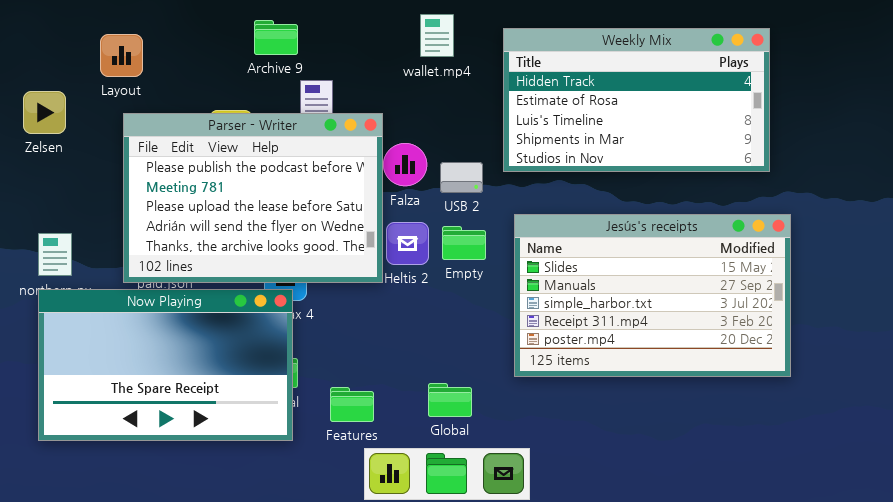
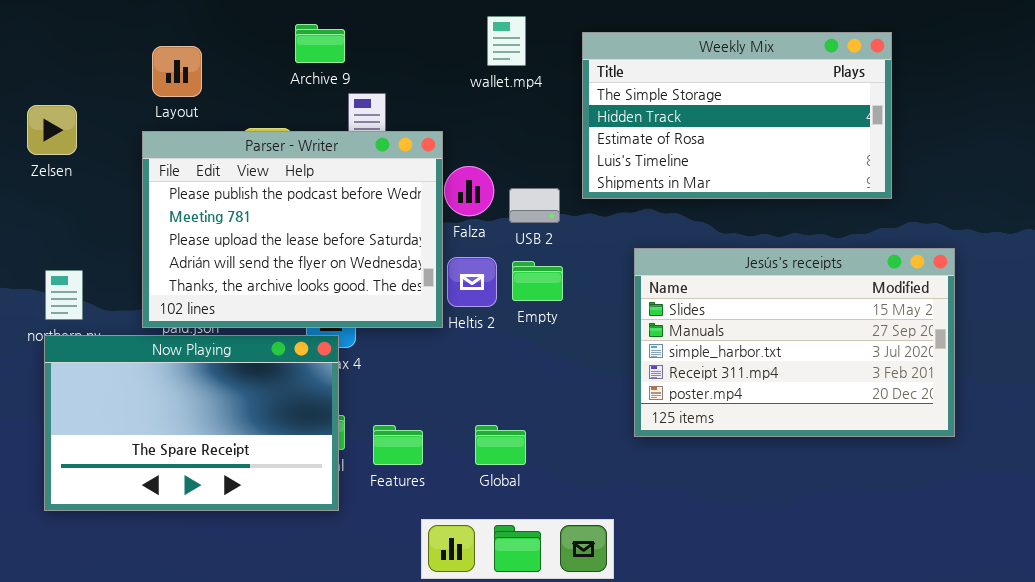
Weekly Mix: [503,28,770,172] -> [582,32,892,199], scrolled up 1 row
Layout: [100,34,143,77] -> [152,46,202,97], moved
Jesús's receipts: [514,214,791,377] -> [634,248,955,437], moved
Global: [428,383,472,417] -> [475,425,526,465], moved
Features: [330,387,374,422] -> [373,425,423,465], moved

